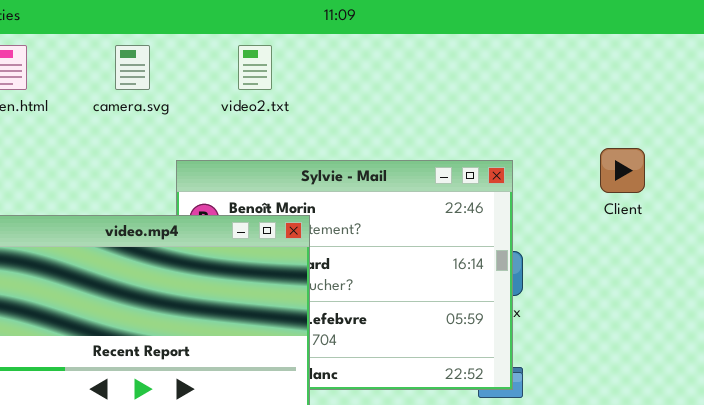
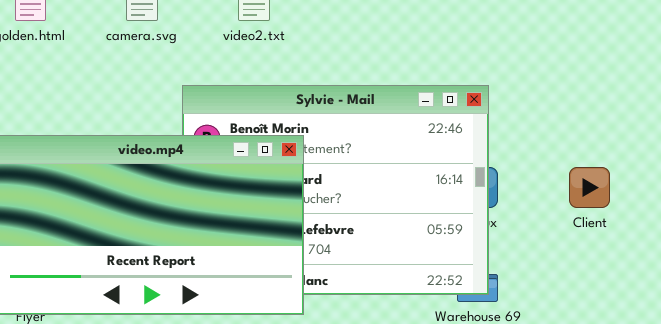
Client: [600,148,645,193] -> [569,167,610,208], moved

